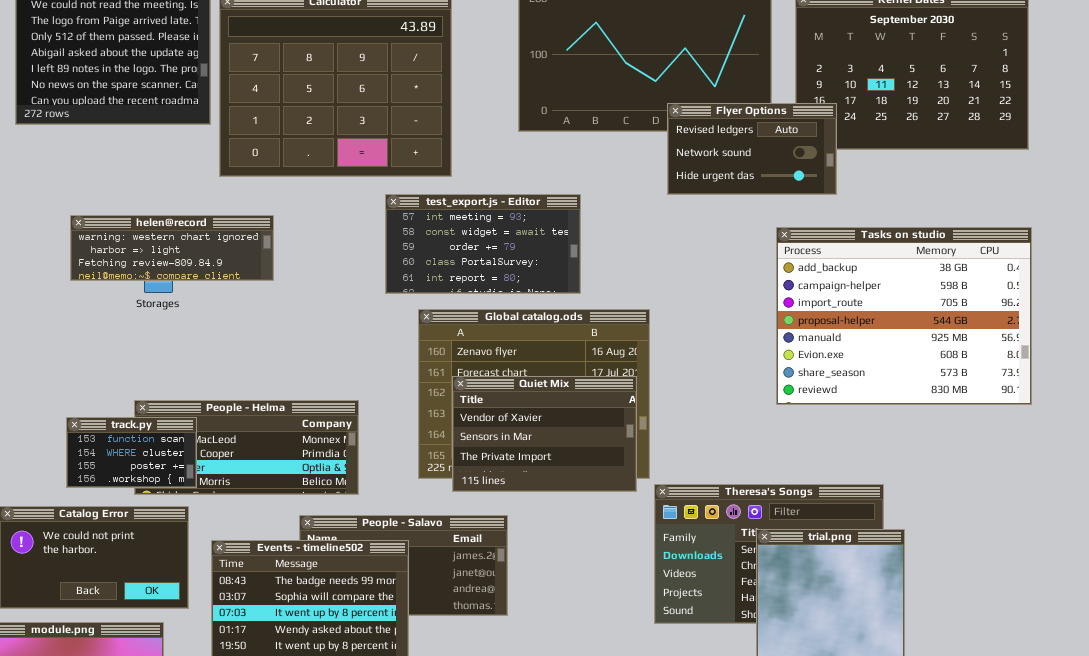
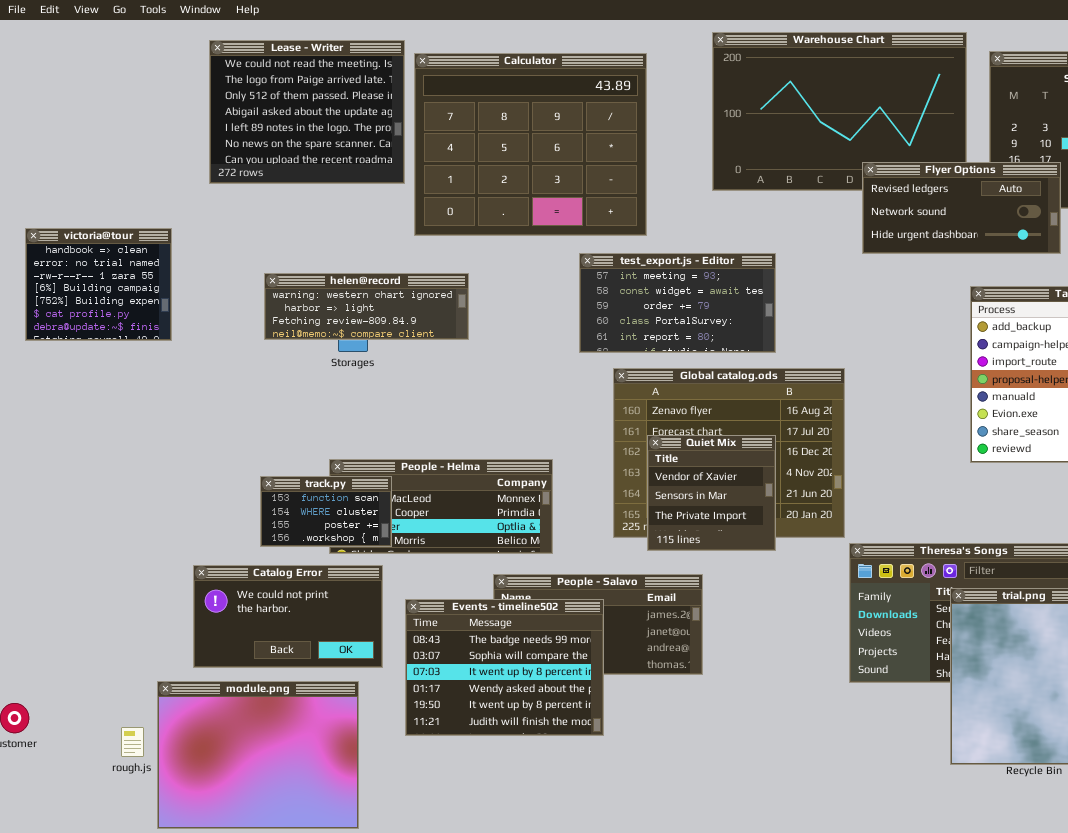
Flyer Options: [667,103,837,195] -> [862,162,1061,254], resized
Quiet Mix: [452,376,637,492] -> [647,435,776,551], resized

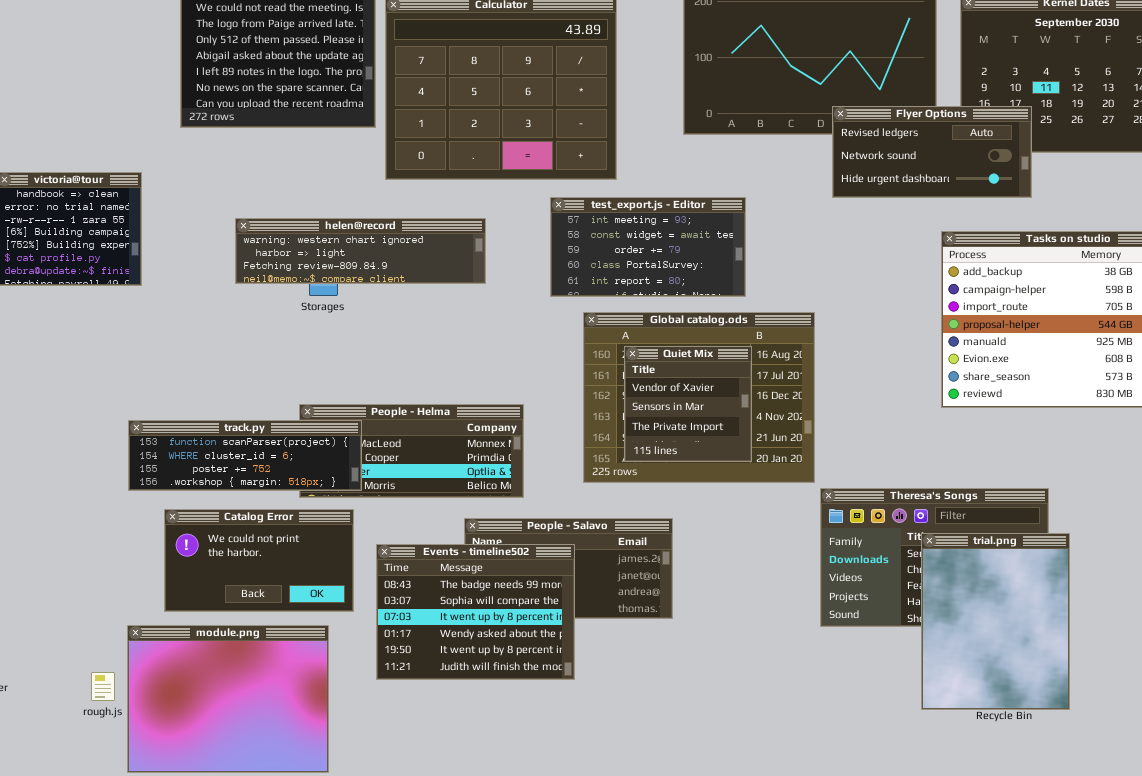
helen@record: [264,273,469,340] -> [235,218,486,284], resized
Quiet Mix: [647,435,776,551] -> [624,346,752,462], moved
track.py: [260,476,392,547] -> [128,420,362,491], resized

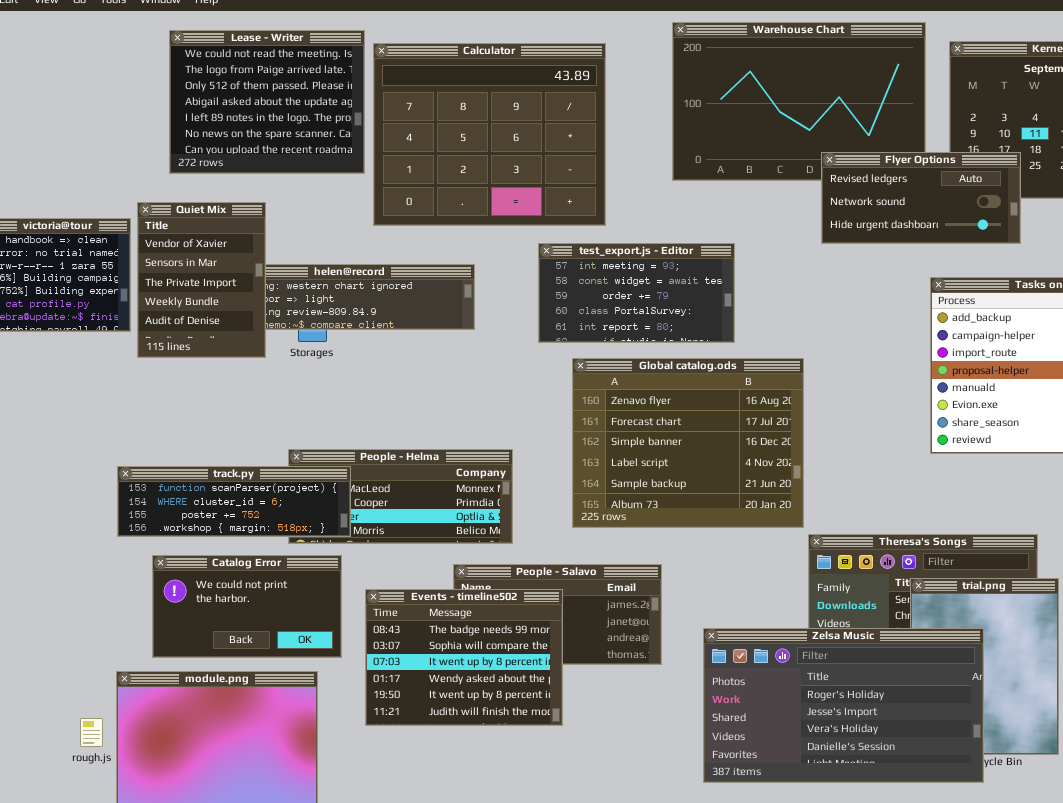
Quiet Mix: [624,346,752,462] -> [137,202,266,358], moved, resized
Zelsa Music: none -> [703,628,984,783], opened

